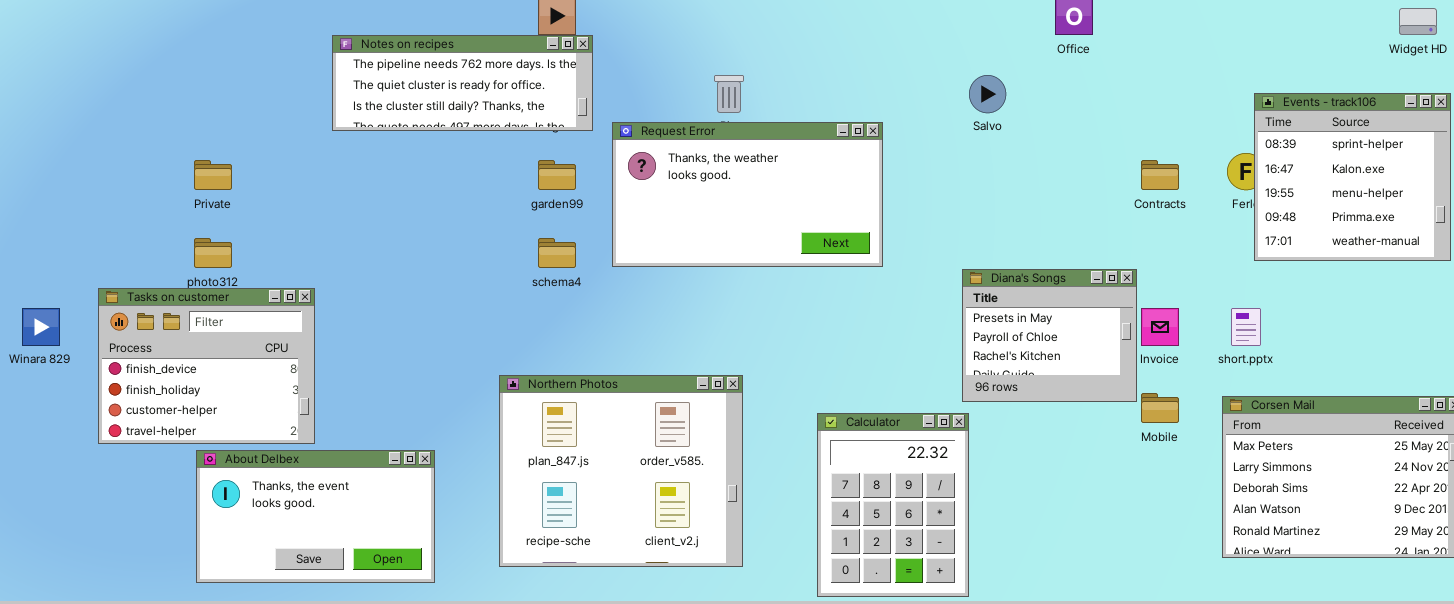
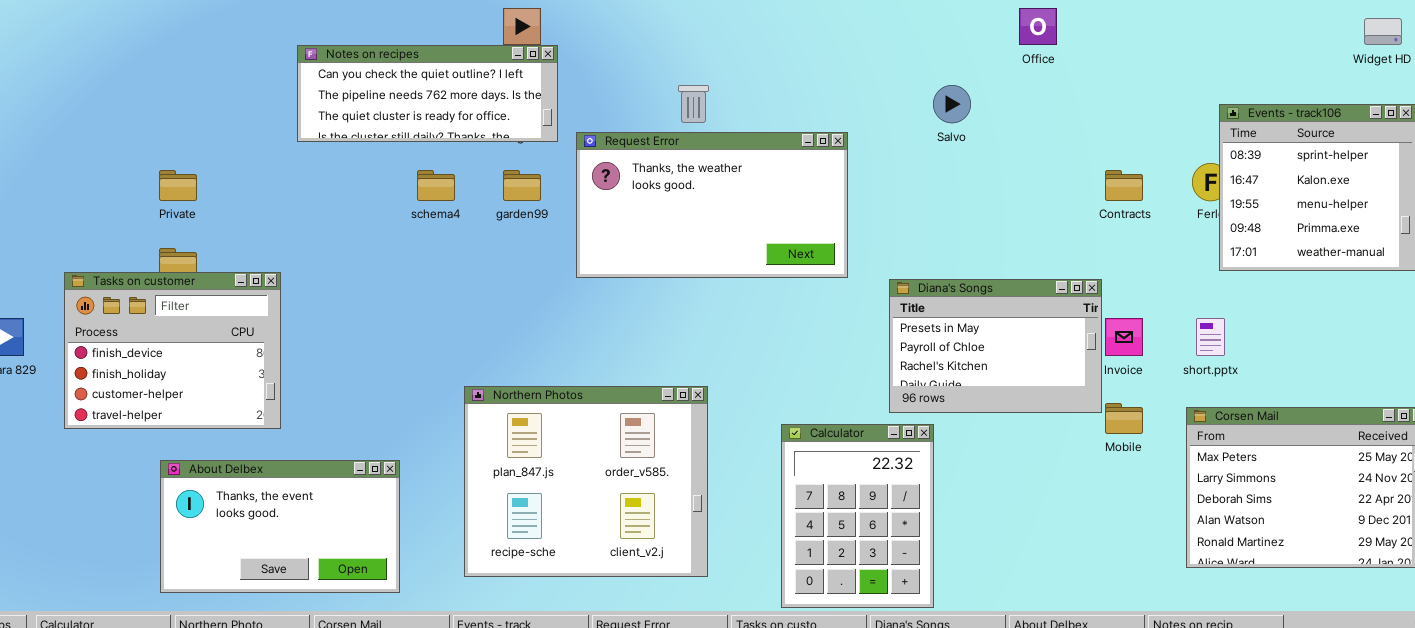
Notes on recipes: [332,35,593,131] -> [297,45,558,142], scrolled up 1 row
schema4: [538,238,576,268] -> [417,170,455,201], moved
Diana's Songs: [962,269,1137,402] -> [889,279,1102,413], resized
Tasks on customer: [98,288,315,444] -> [64,272,281,429], moved

